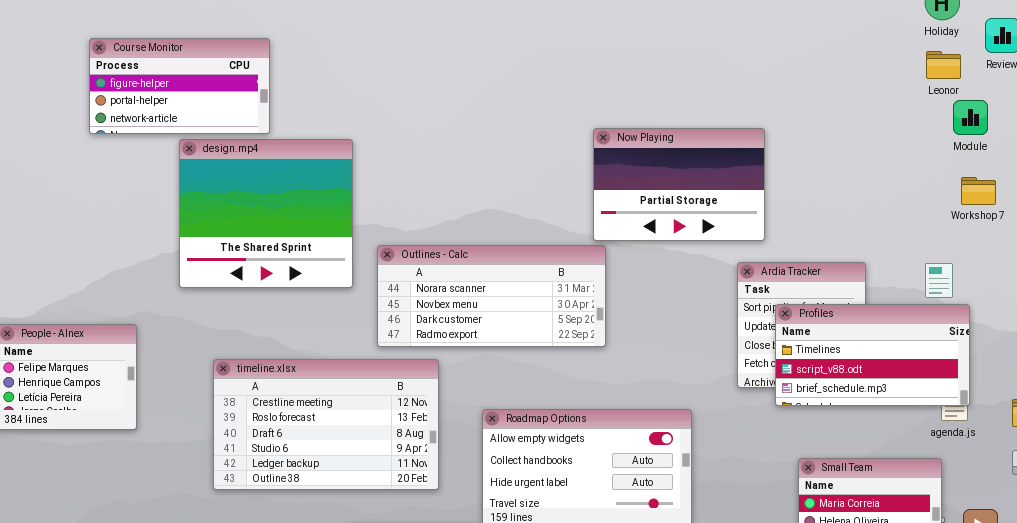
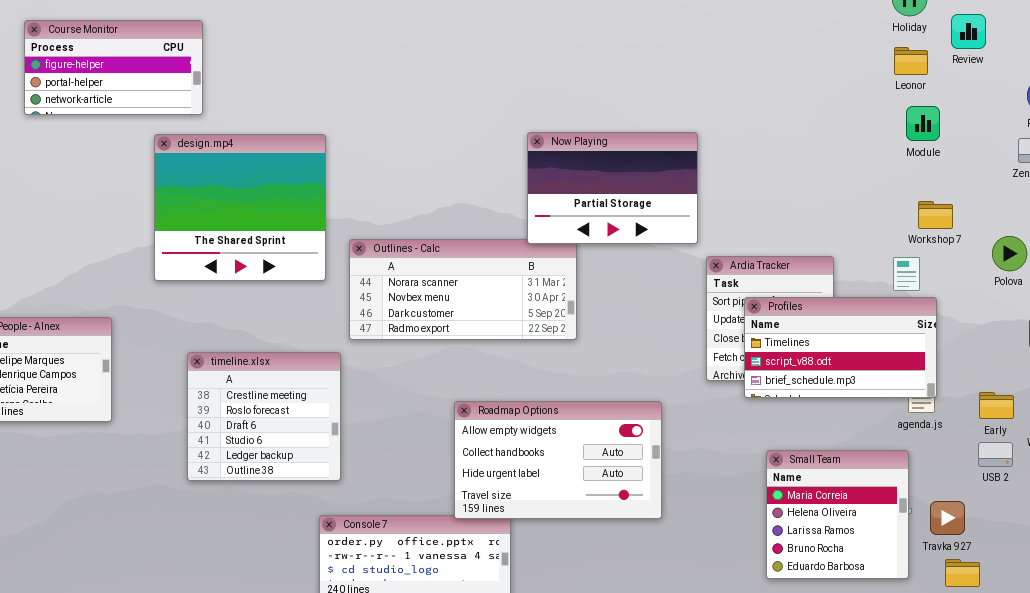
Course Monitor: [89,38,270,134] -> [24,20,203,115], moved
Module: [953,100,988,135] -> [906,106,940,141], moved
Now Playing: [593,128,765,241] -> [527,132,698,244], moved
Workshop 7: [961,177,996,205] -> [918,201,953,229], moved
timeline.xlsx: [213,359,439,490] -> [187,352,341,481], resized

